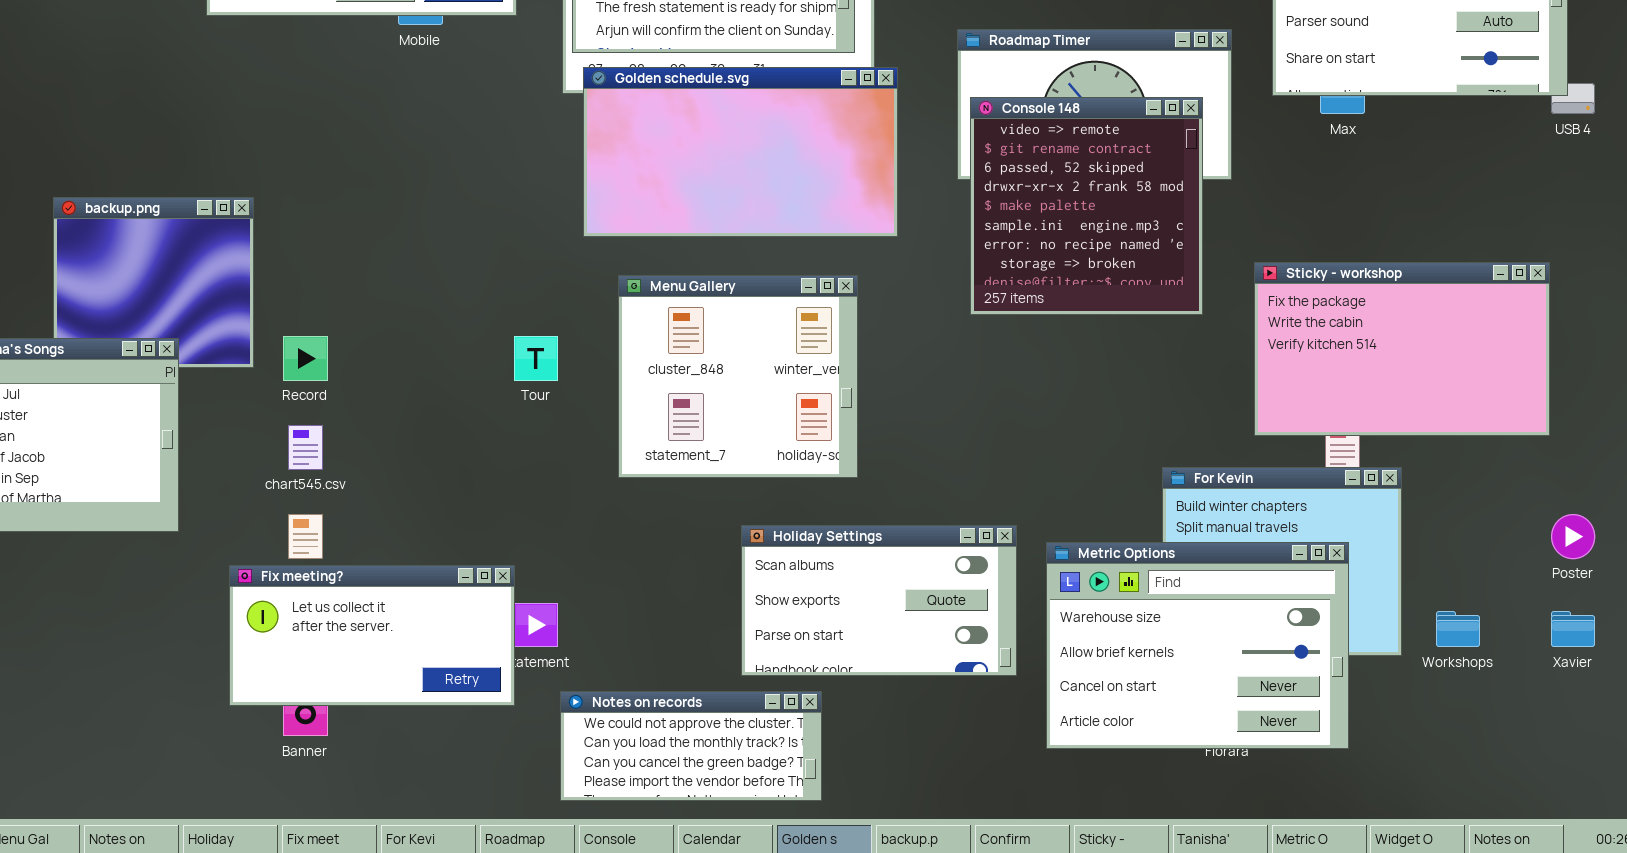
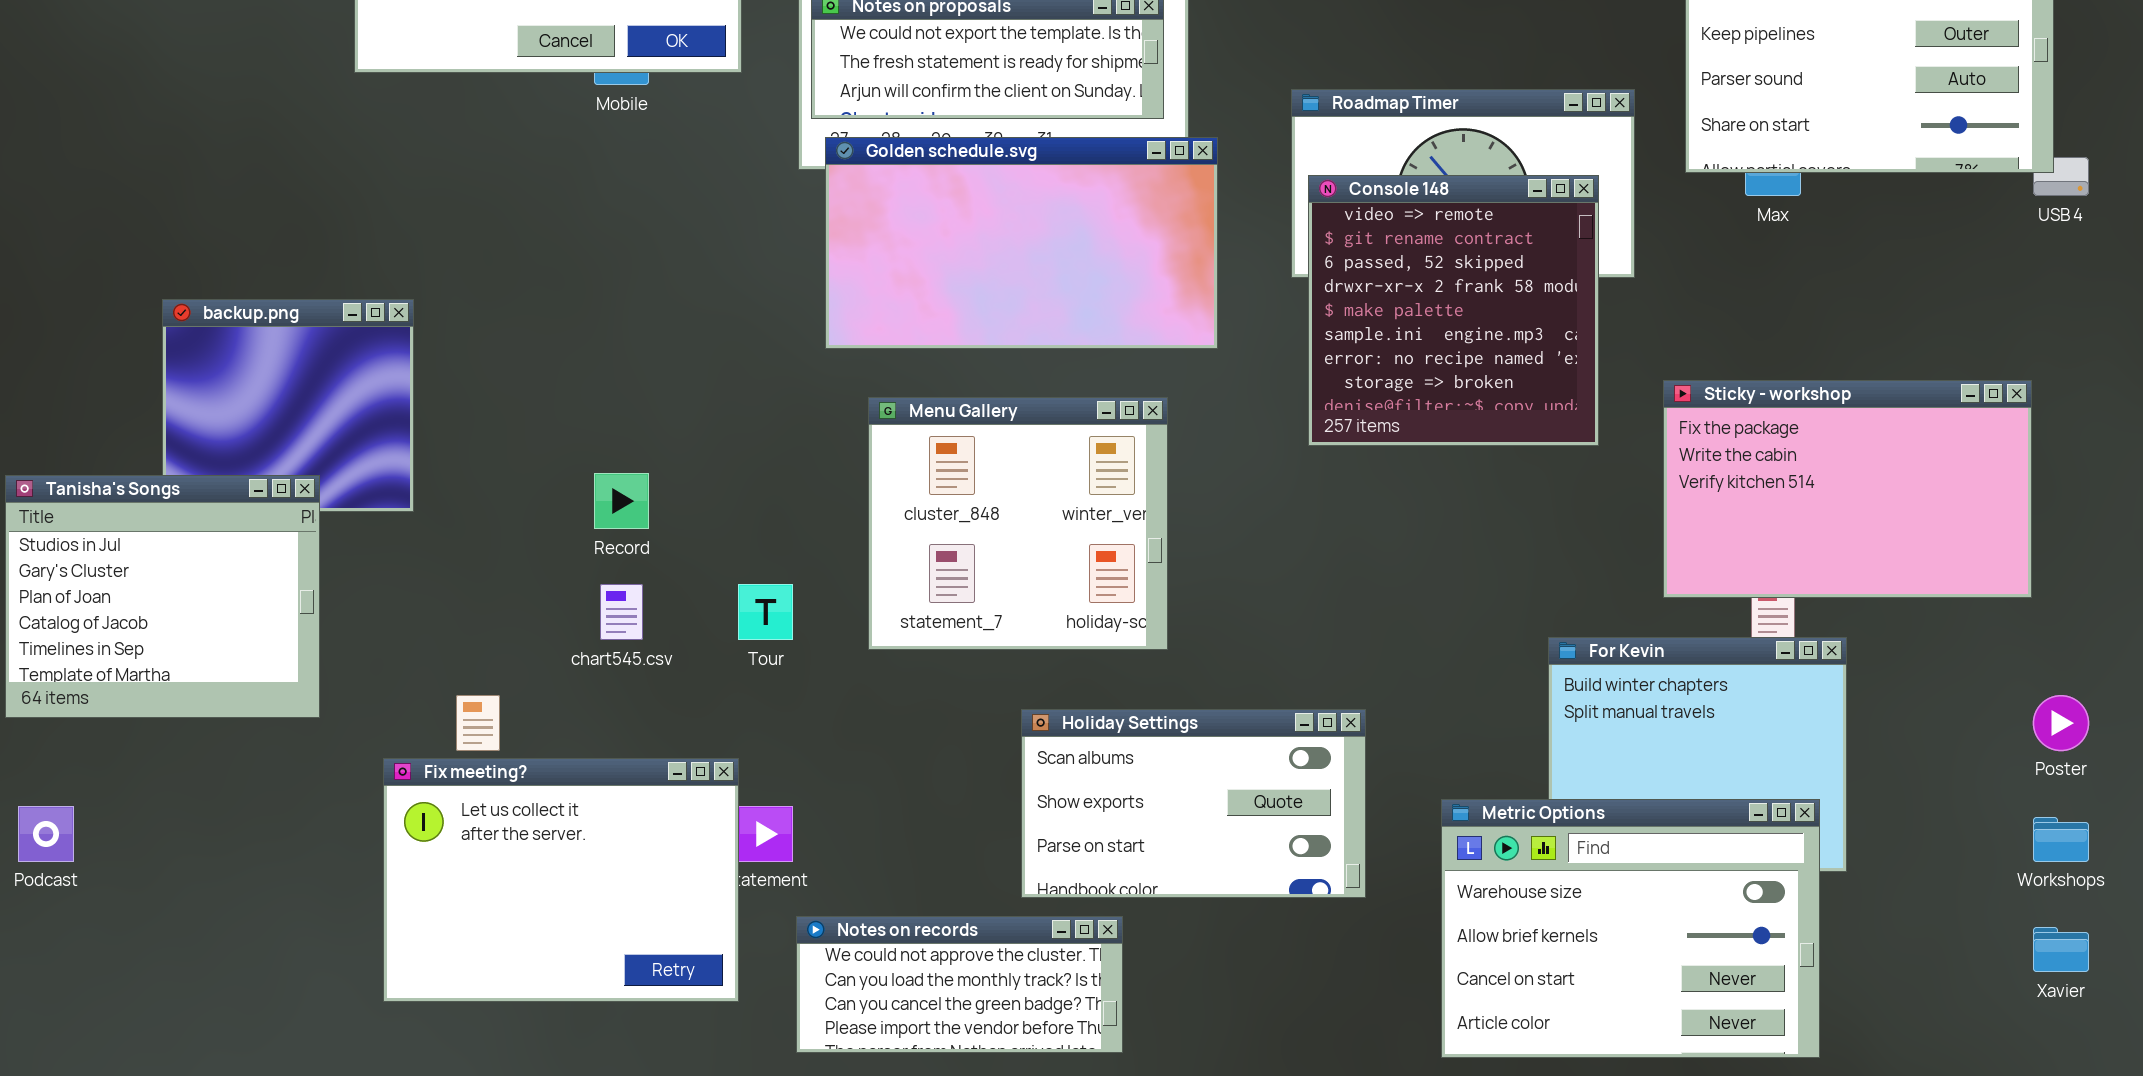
Record: [283,336,328,381] -> [594,473,649,529], moved
Tour: [514,336,558,381] -> [738,584,793,640], moved
chart545.csv: [288,425,323,470] -> [600,584,643,640], moved
Metric Options: [1046,542,1349,749] -> [1441,799,1820,1058], moved
Fix meeting?: [229,565,515,706] -> [383,758,739,1002], resized
Workshops: [1436,611,1480,647] -> [2033,817,2089,862], moved
Xavier: [1551,611,1595,647] -> [2033,927,2089,972], moved

